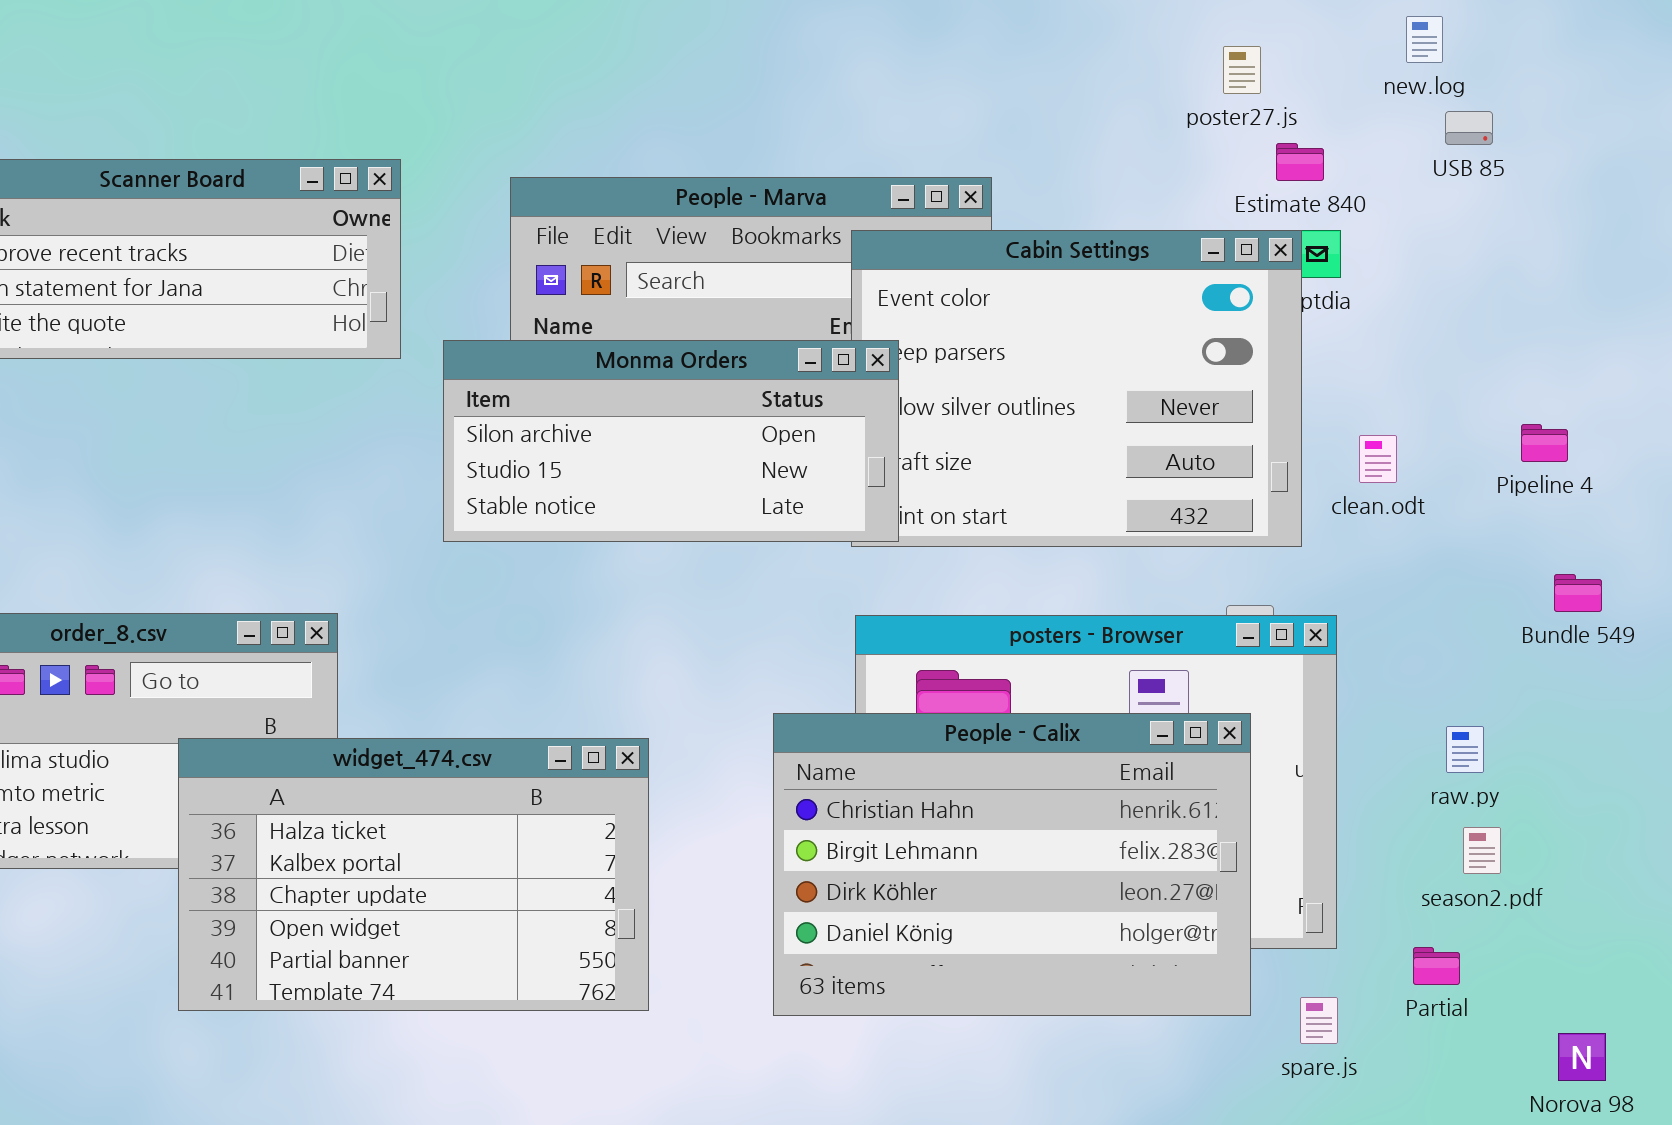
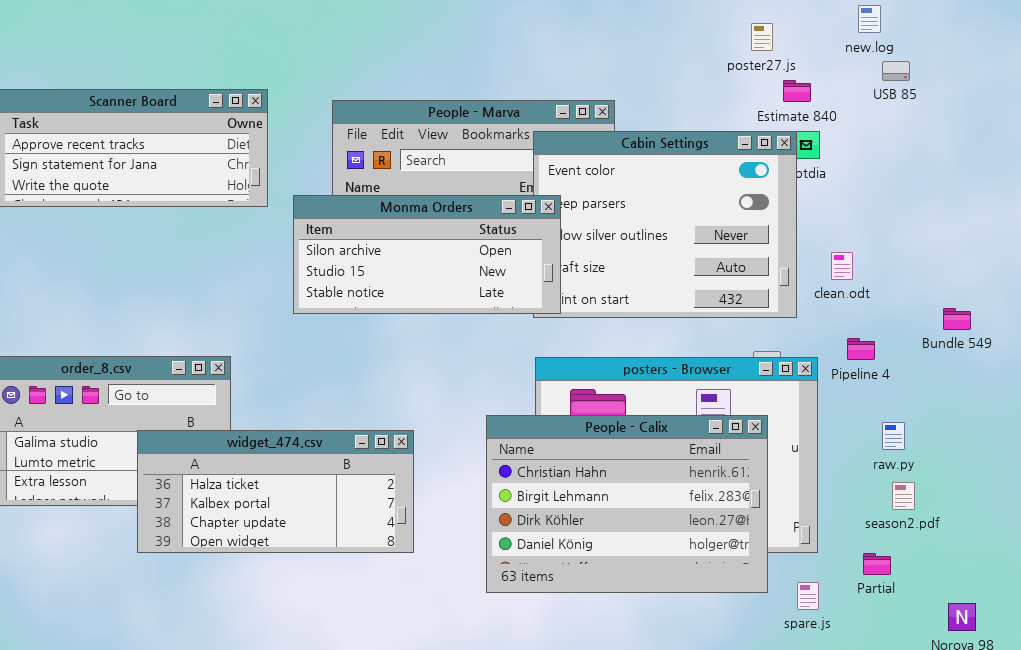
Pipeline 4: [1521,424,1568,462] -> [847,338,875,360], moved
Bundle 549: [1554,574,1602,612] -> [943,308,971,330], moved
widget_474.csv: [178,738,649,1011] -> [137,430,414,553], resized

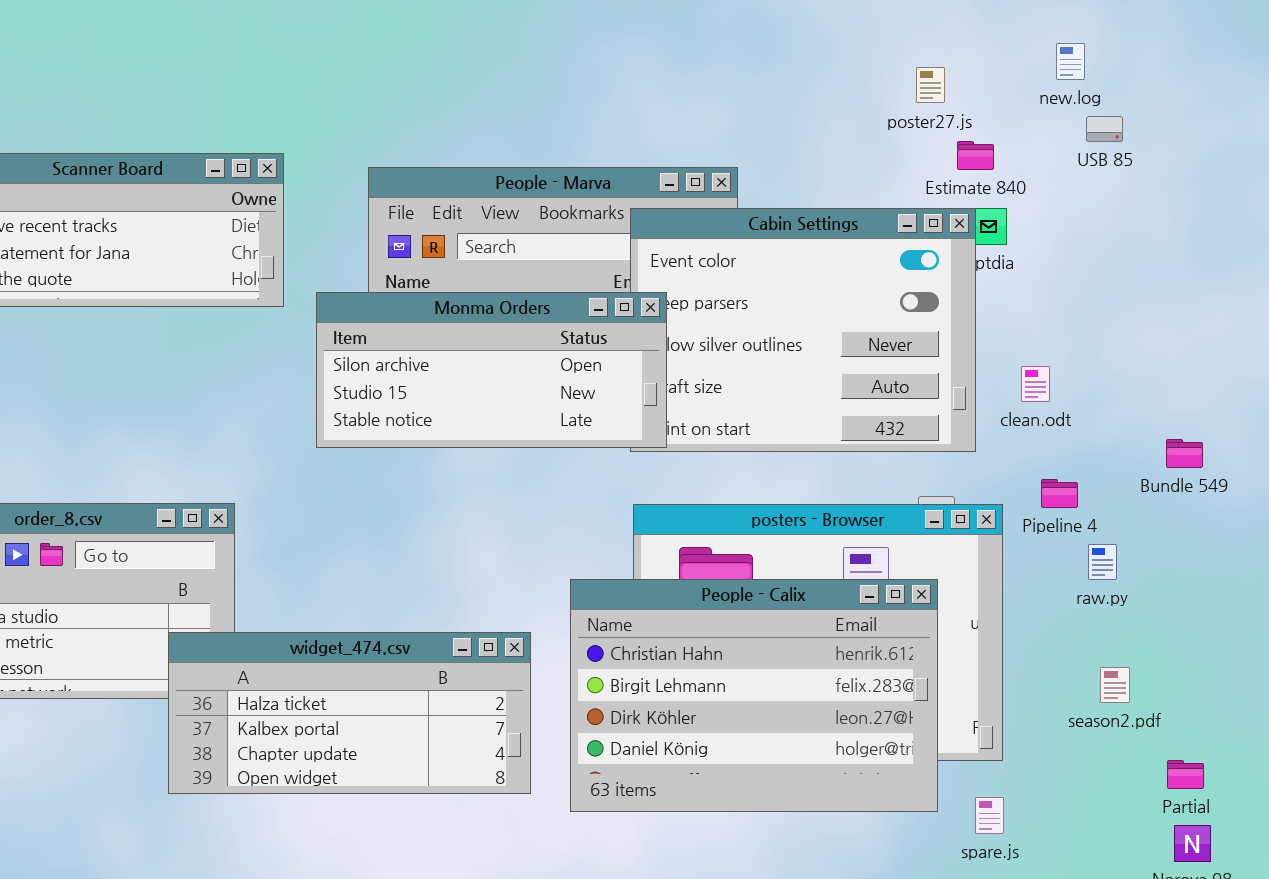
raw.py: [882,422,905,450] -> [1088,544,1117,580], moved
widget_474.csv: [137,430,414,553] -> [168,632,531,794], moved
Partial: [863,553,891,575] -> [1167,760,1204,789], moved

